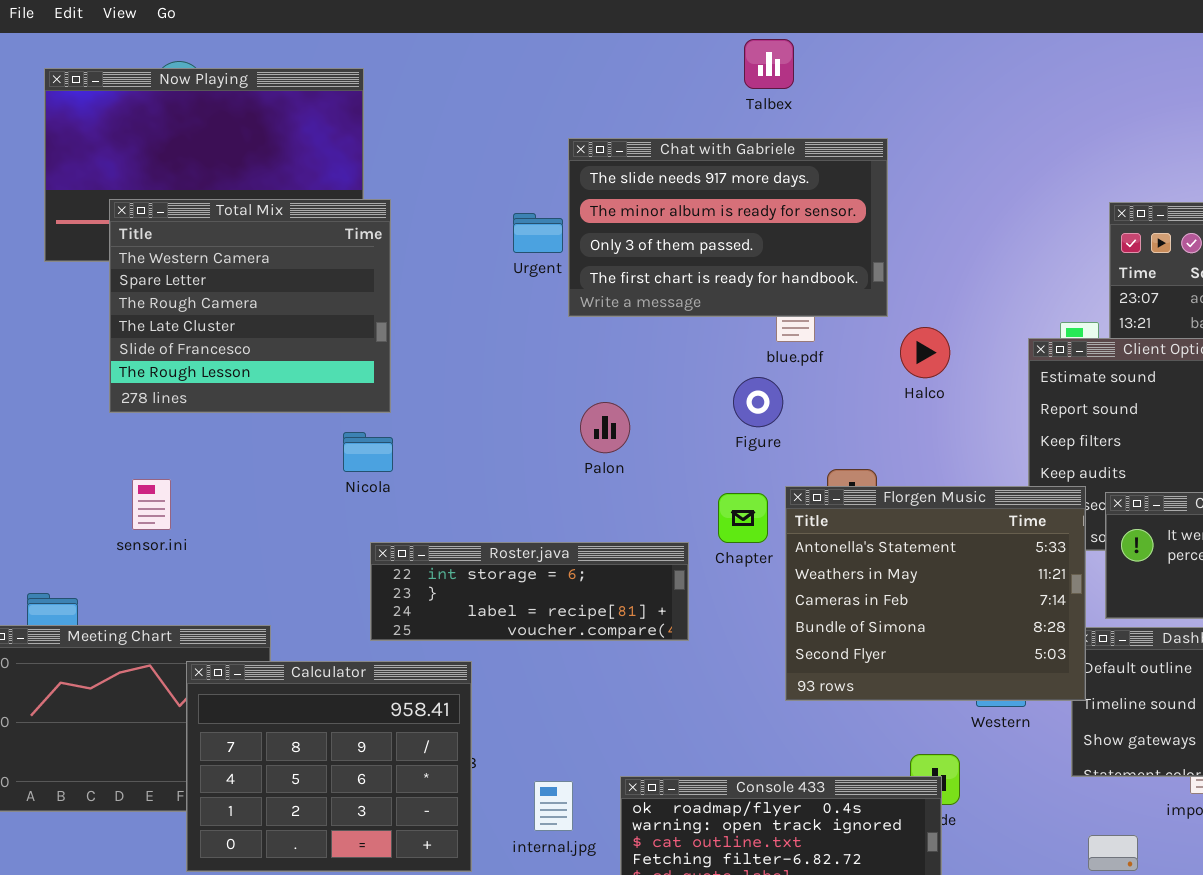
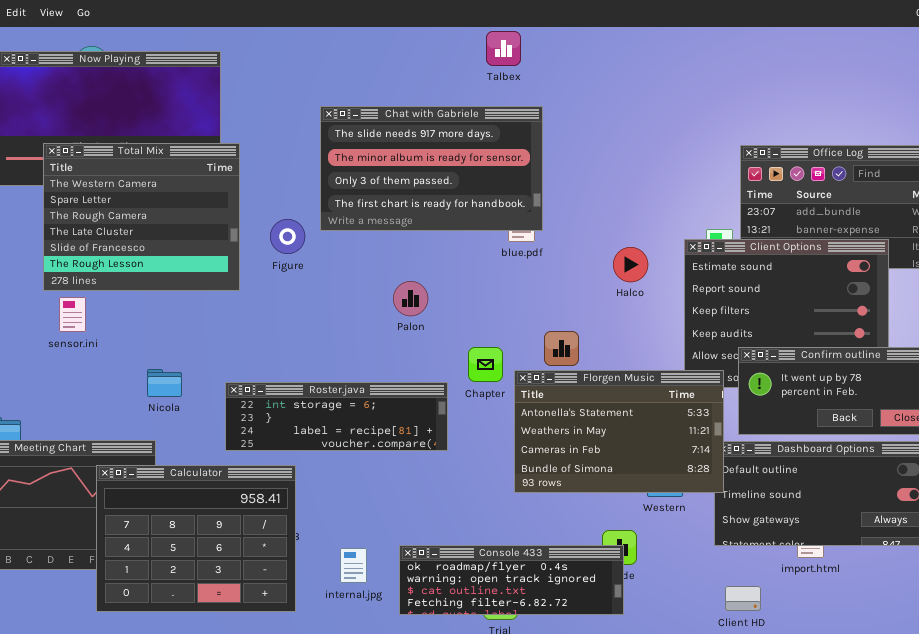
Chat with Gabriele: [568,138,888,317] -> [320,106,543,231], moved
Halco: [900,327,950,378] -> [613,247,648,282], moved
Figure: [733,377,783,427] -> [270,219,305,254], moved
Palon: [580,402,630,453] -> [393,281,428,316], moved
Nicola: [343,432,393,472] -> [147,369,182,397], moved
sensor.ini: [132,479,171,530] -> [59,297,86,332], moved
Florgen Music: [785,486,1086,701] -> [514,370,724,493], resized

